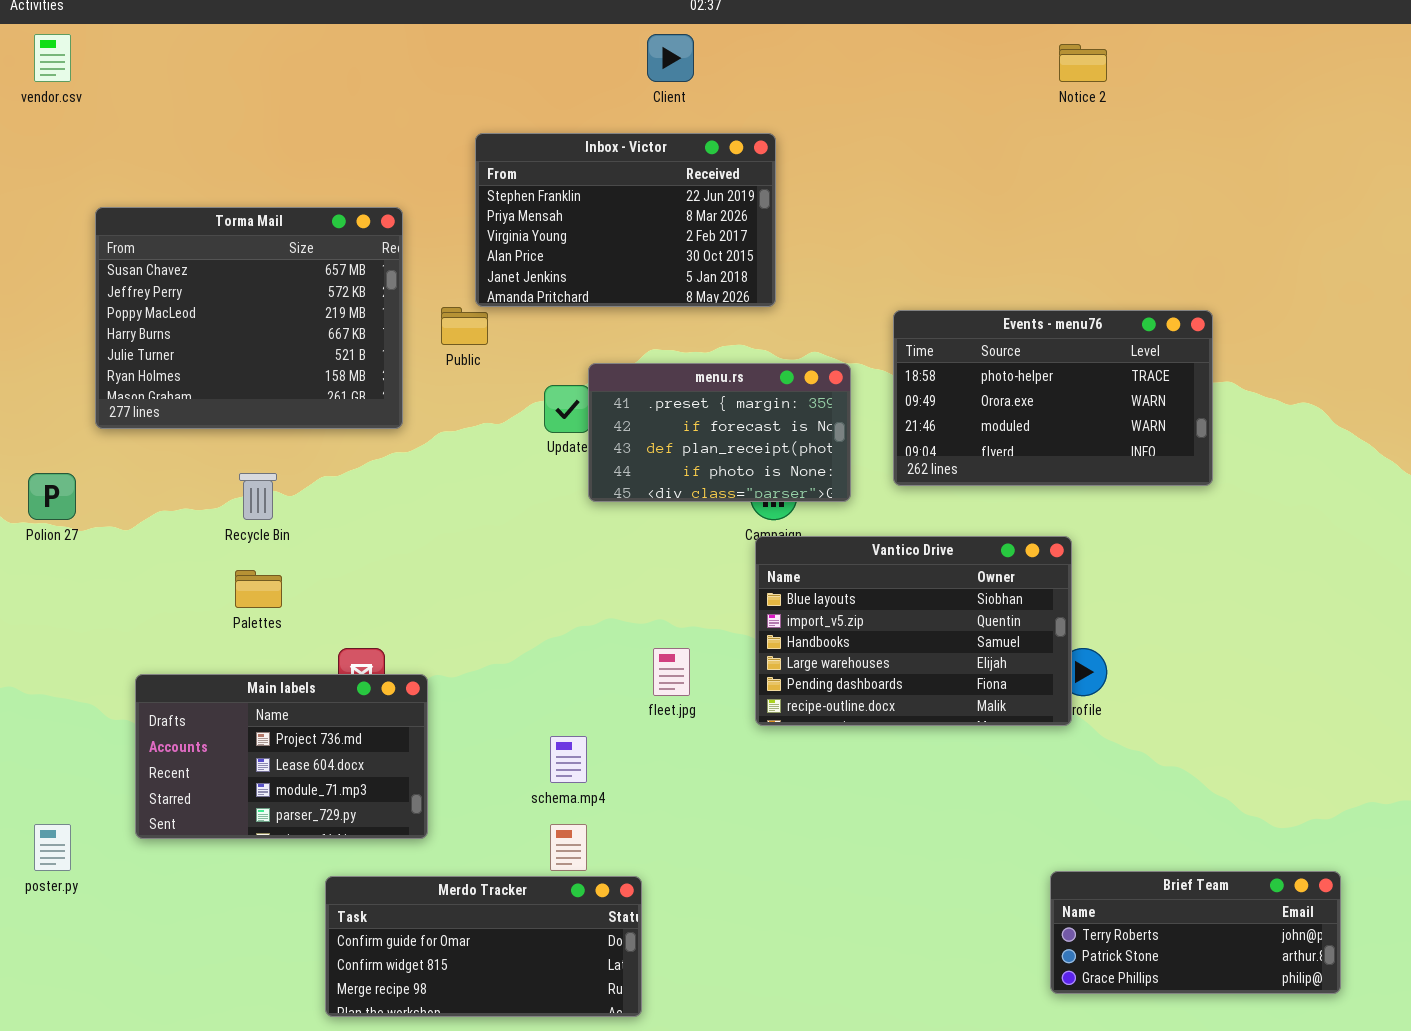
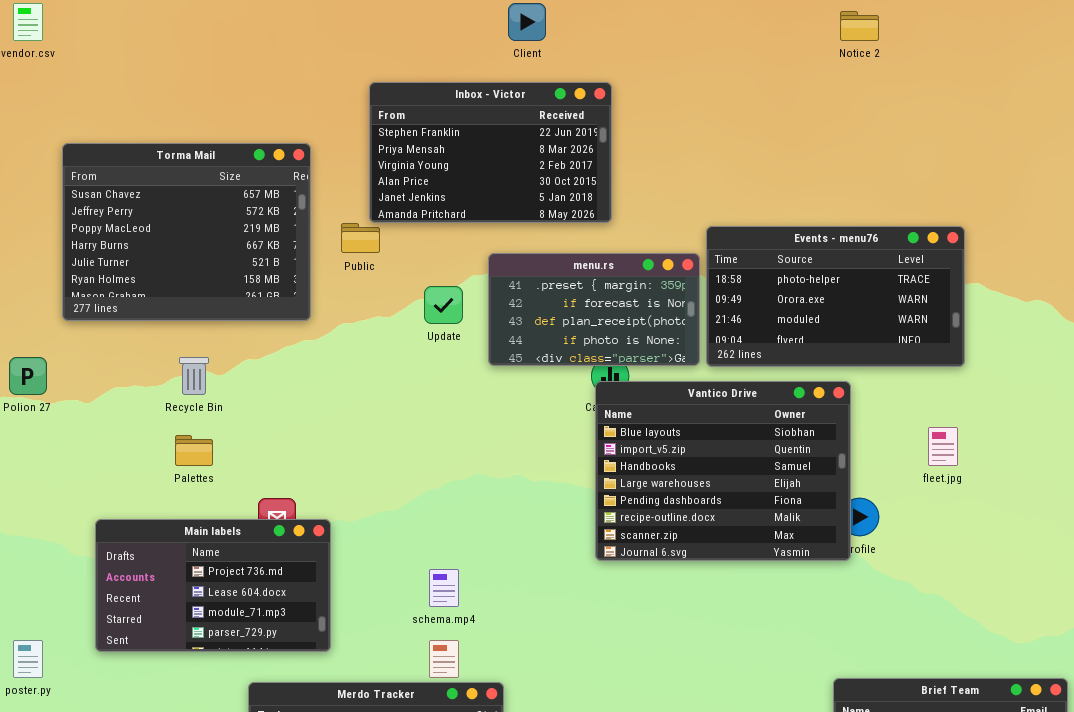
menu.rs: [588,363,851,502] -> [488,253,700,366], moved
Vantico Drive: [755,536,1072,726] -> [595,381,851,561], resized
fleet.jpg: [653,648,690,696] -> [928,427,958,466], moved

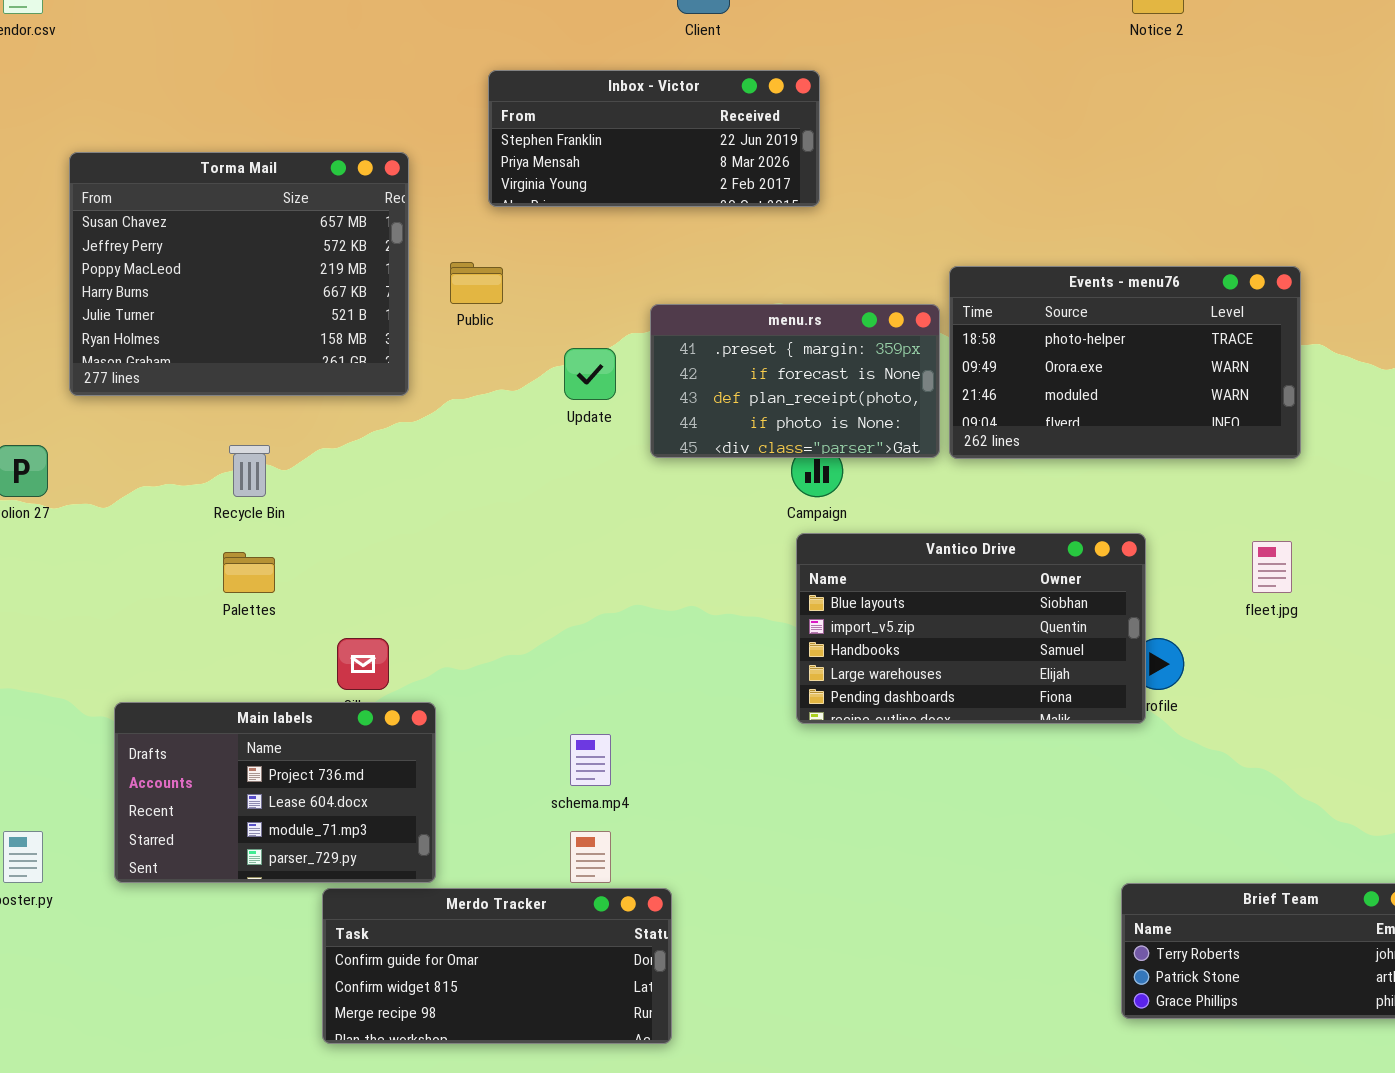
Inbox - Victor: [369,82,612,223] -> [488,70,820,207], resized
Vantico Drive: [595,381,851,561] -> [796,533,1146,724], resized
Main labels: [95,519,331,652] -> [114,702,436,883], moved

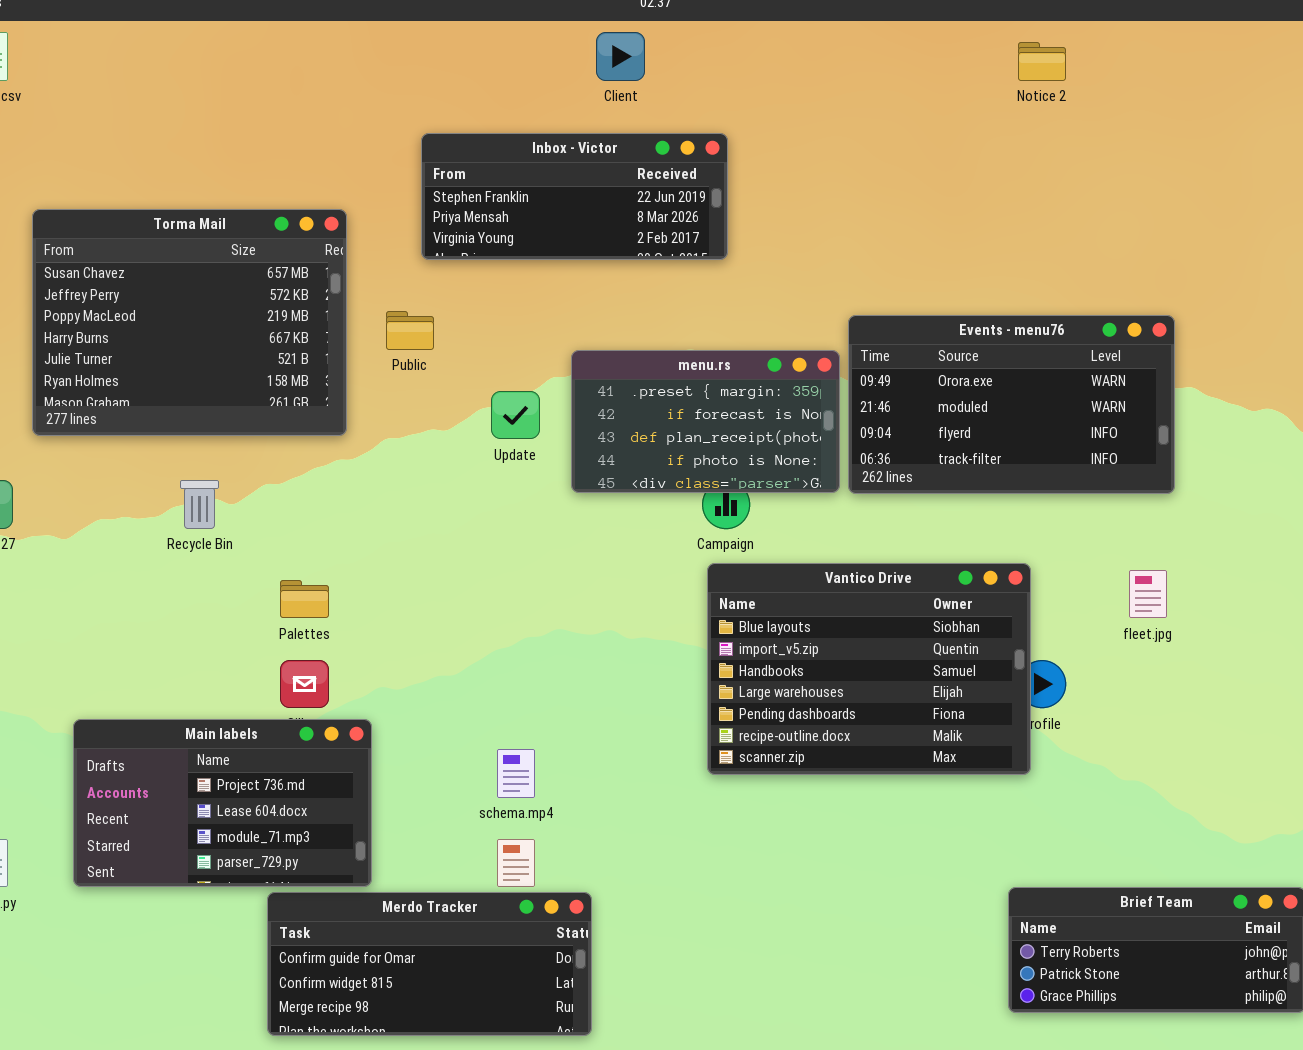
Events - menu76: [949,266,1301,459] -> [848,315,1175,494], scrolled down 1 row
Vantico Drive: [796,533,1146,724] -> [707,563,1031,775], resized
Palettes: [223,552,275,593] -> [280,580,329,618], moved

